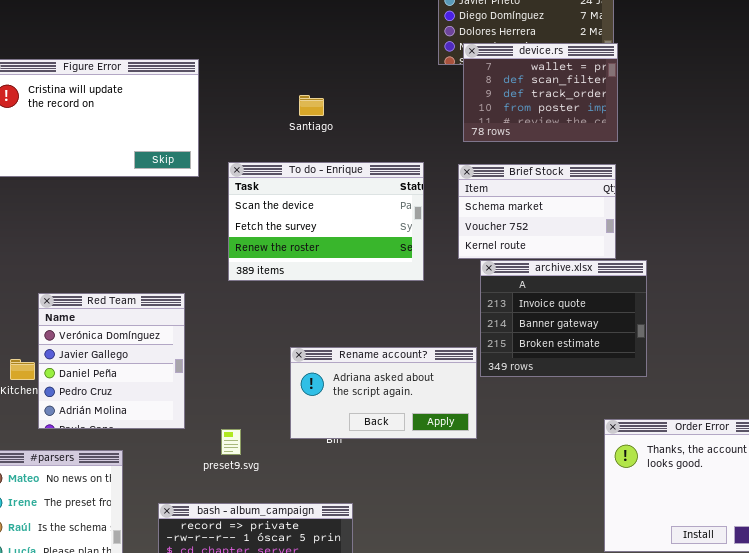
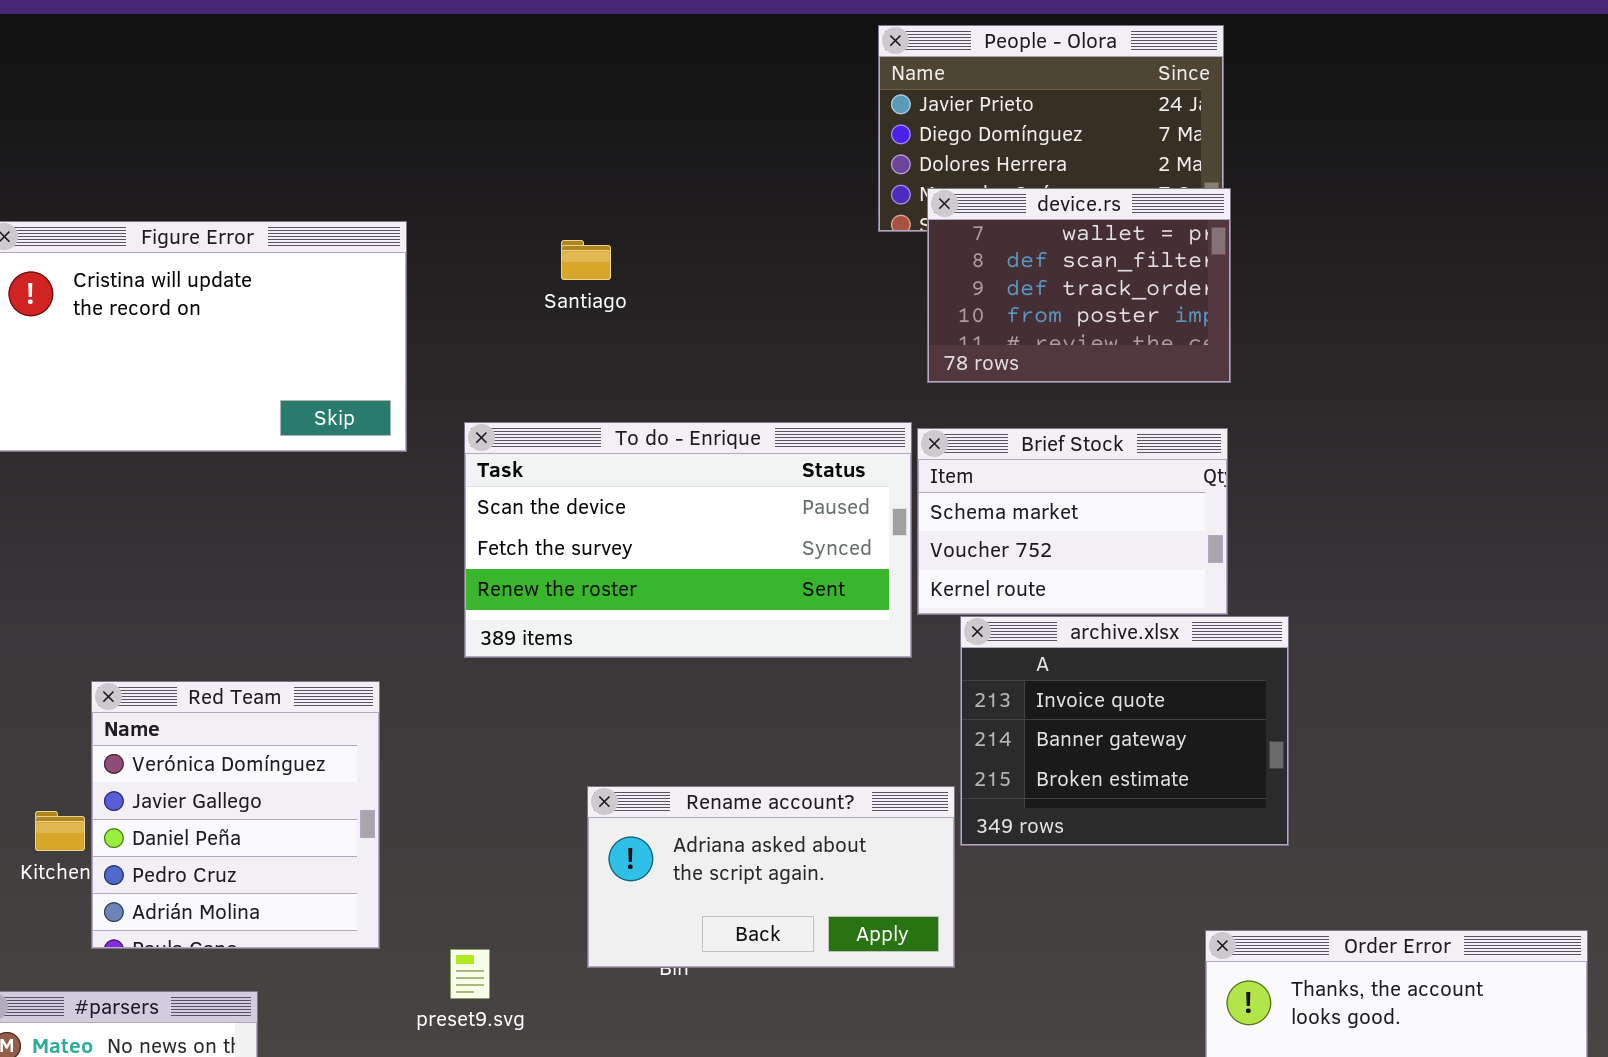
Santiago: [299,95,324,116] -> [561,240,611,280], moved
To do - Enrique: [228,162,424,281] -> [464,422,912,658], resized

